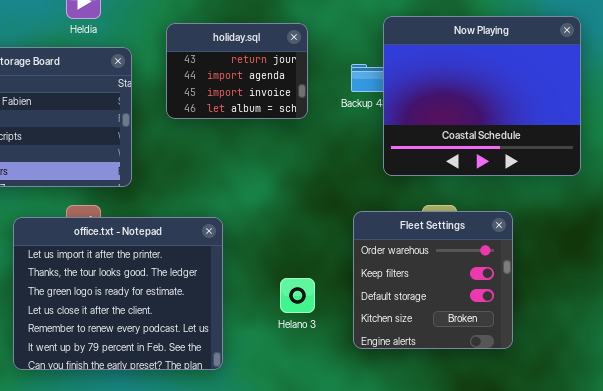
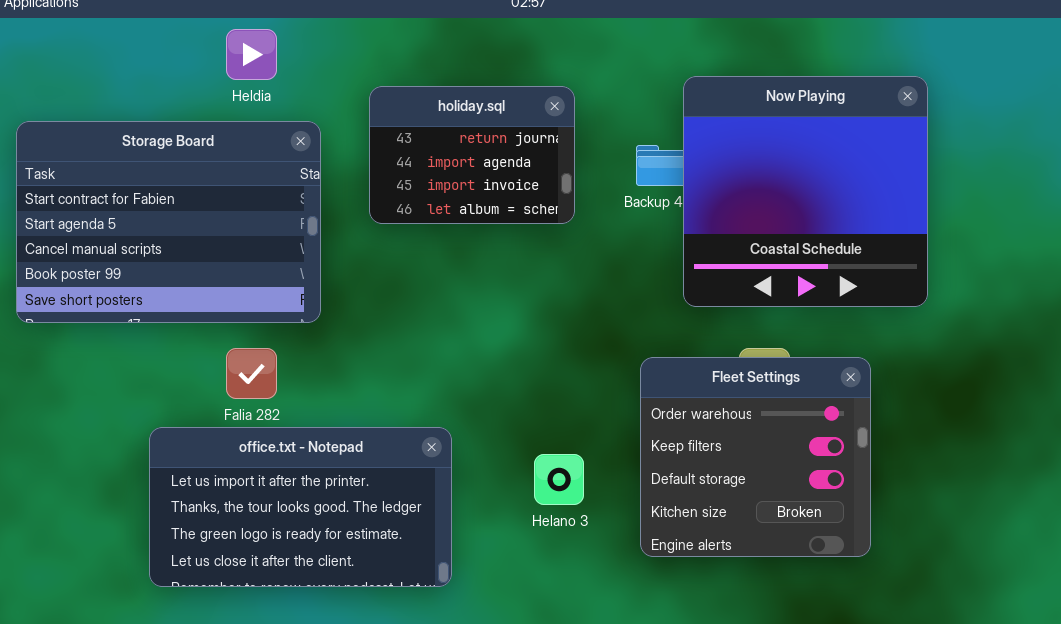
Now Playing: [383,16,581,176] -> [683,76,928,307], resized
office.txt - Notepad: [13,217,223,370] -> [149,427,452,587], resized

